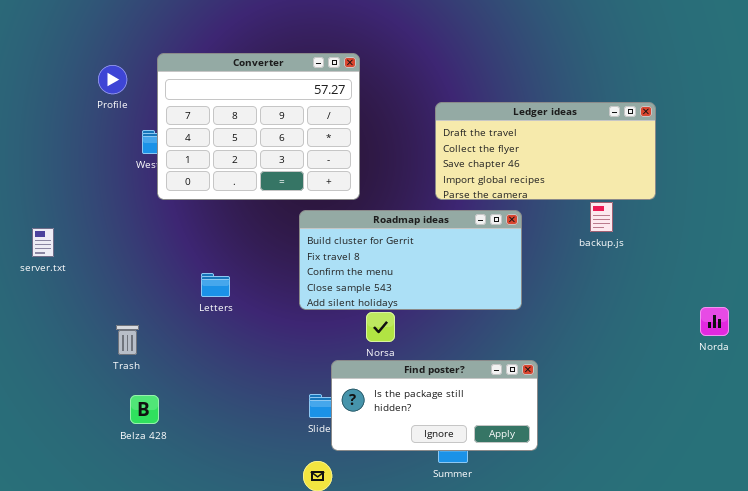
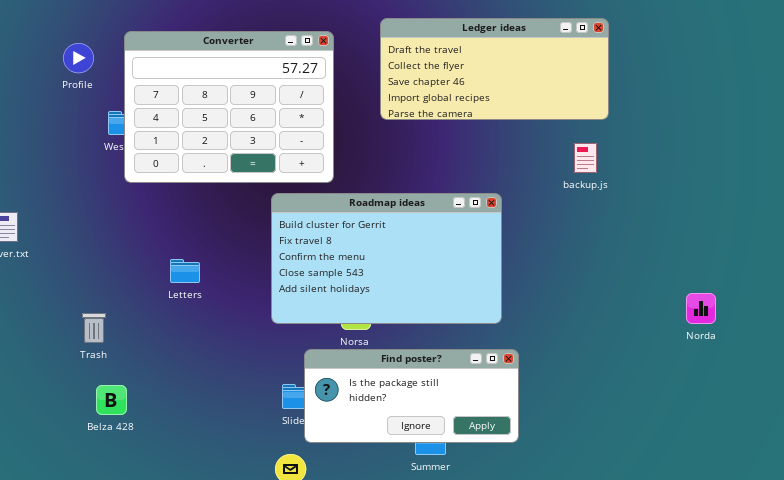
Ledger ideas: [435,102,656,200] -> [380,18,609,120], moved
backup.js: [590,202,613,232] -> [574,143,597,173], moved
Roadmap ideas: [299,210,522,310] -> [271,193,502,324], resized

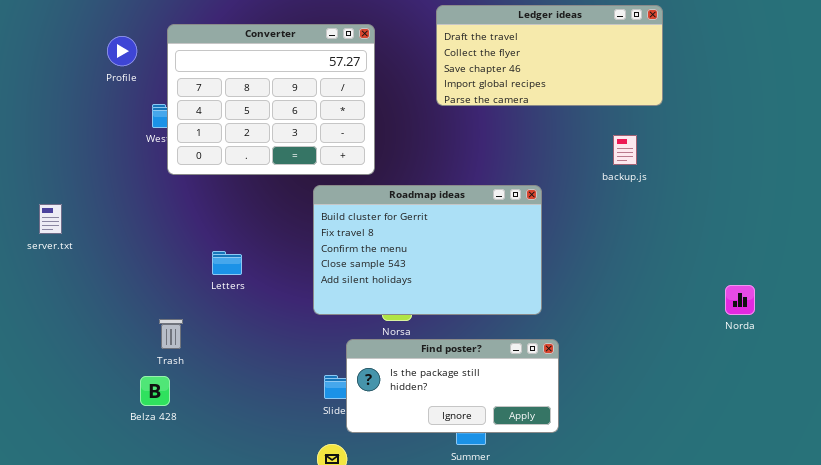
Ledger ideas: [380,18,609,120] -> [436,5,663,106], moved
Trash: [82,313,106,343] -> [159,319,183,349], moved

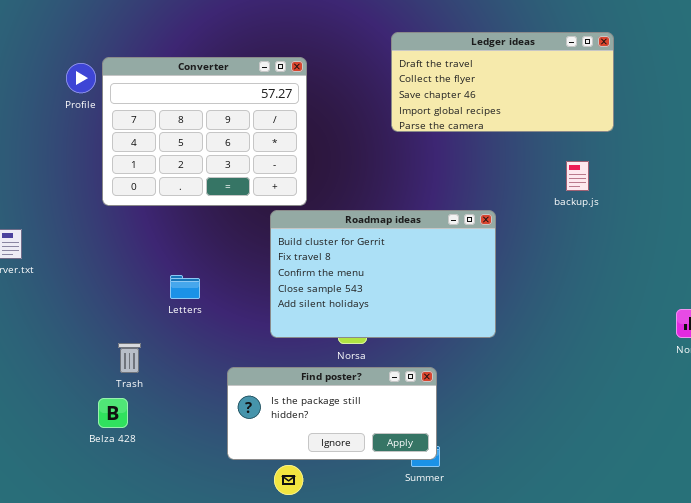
Converter: [167,24,375,175] -> [102,57,307,206], moved
Find poster?: [346,339,559,433] -> [227,367,437,460], moved

